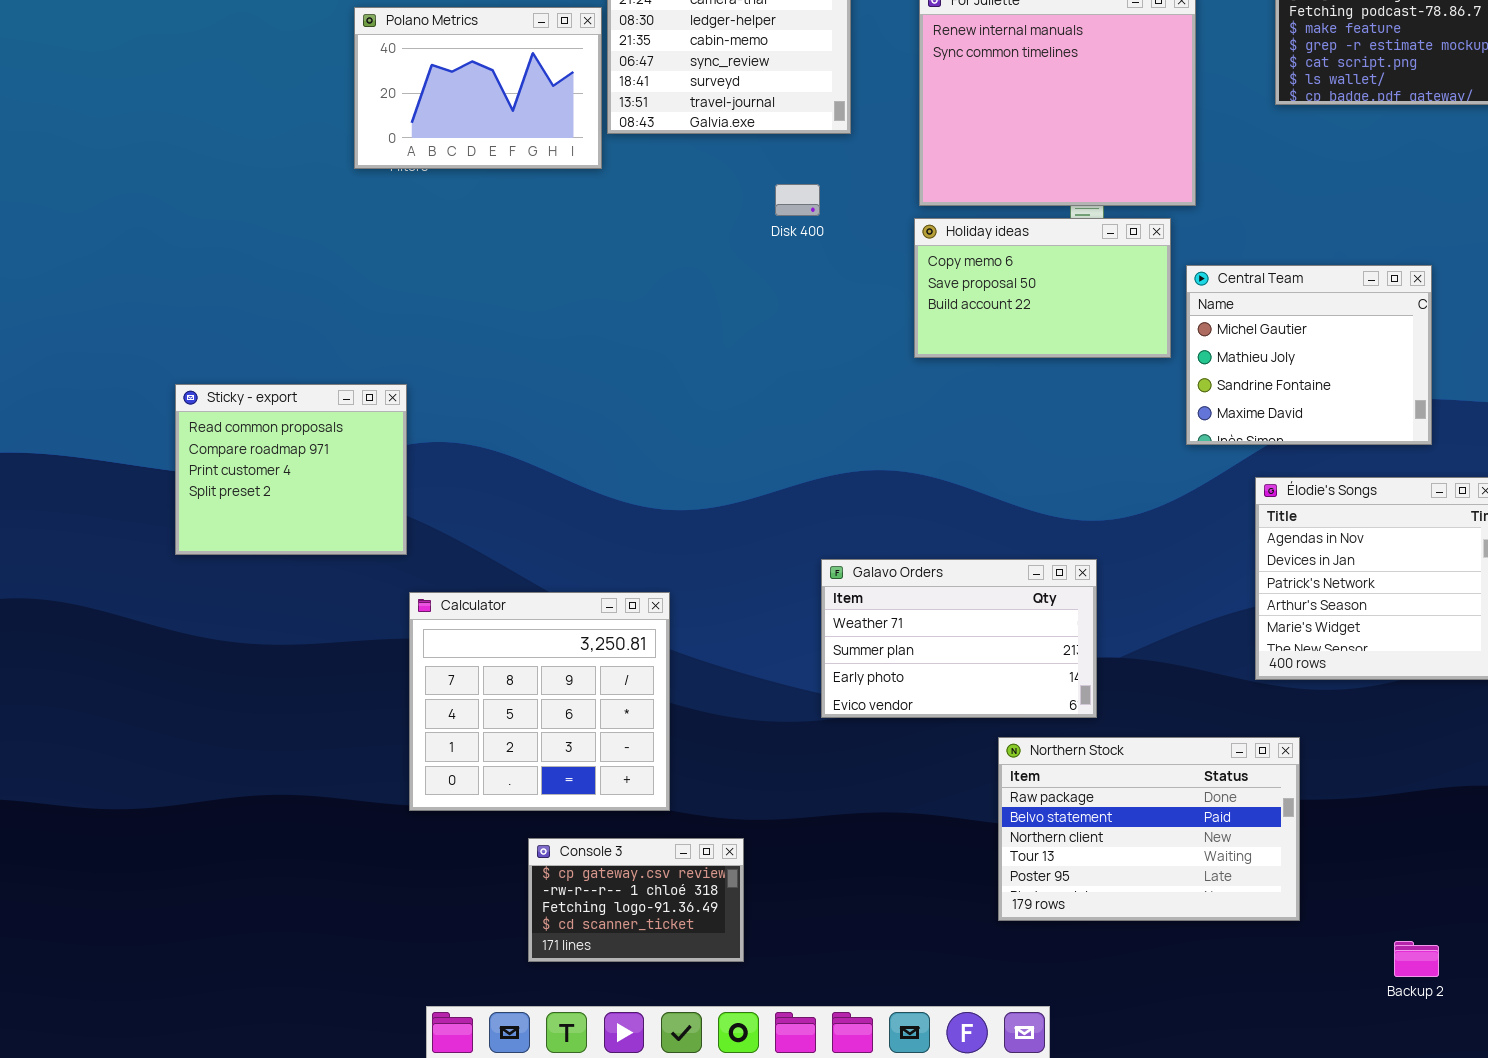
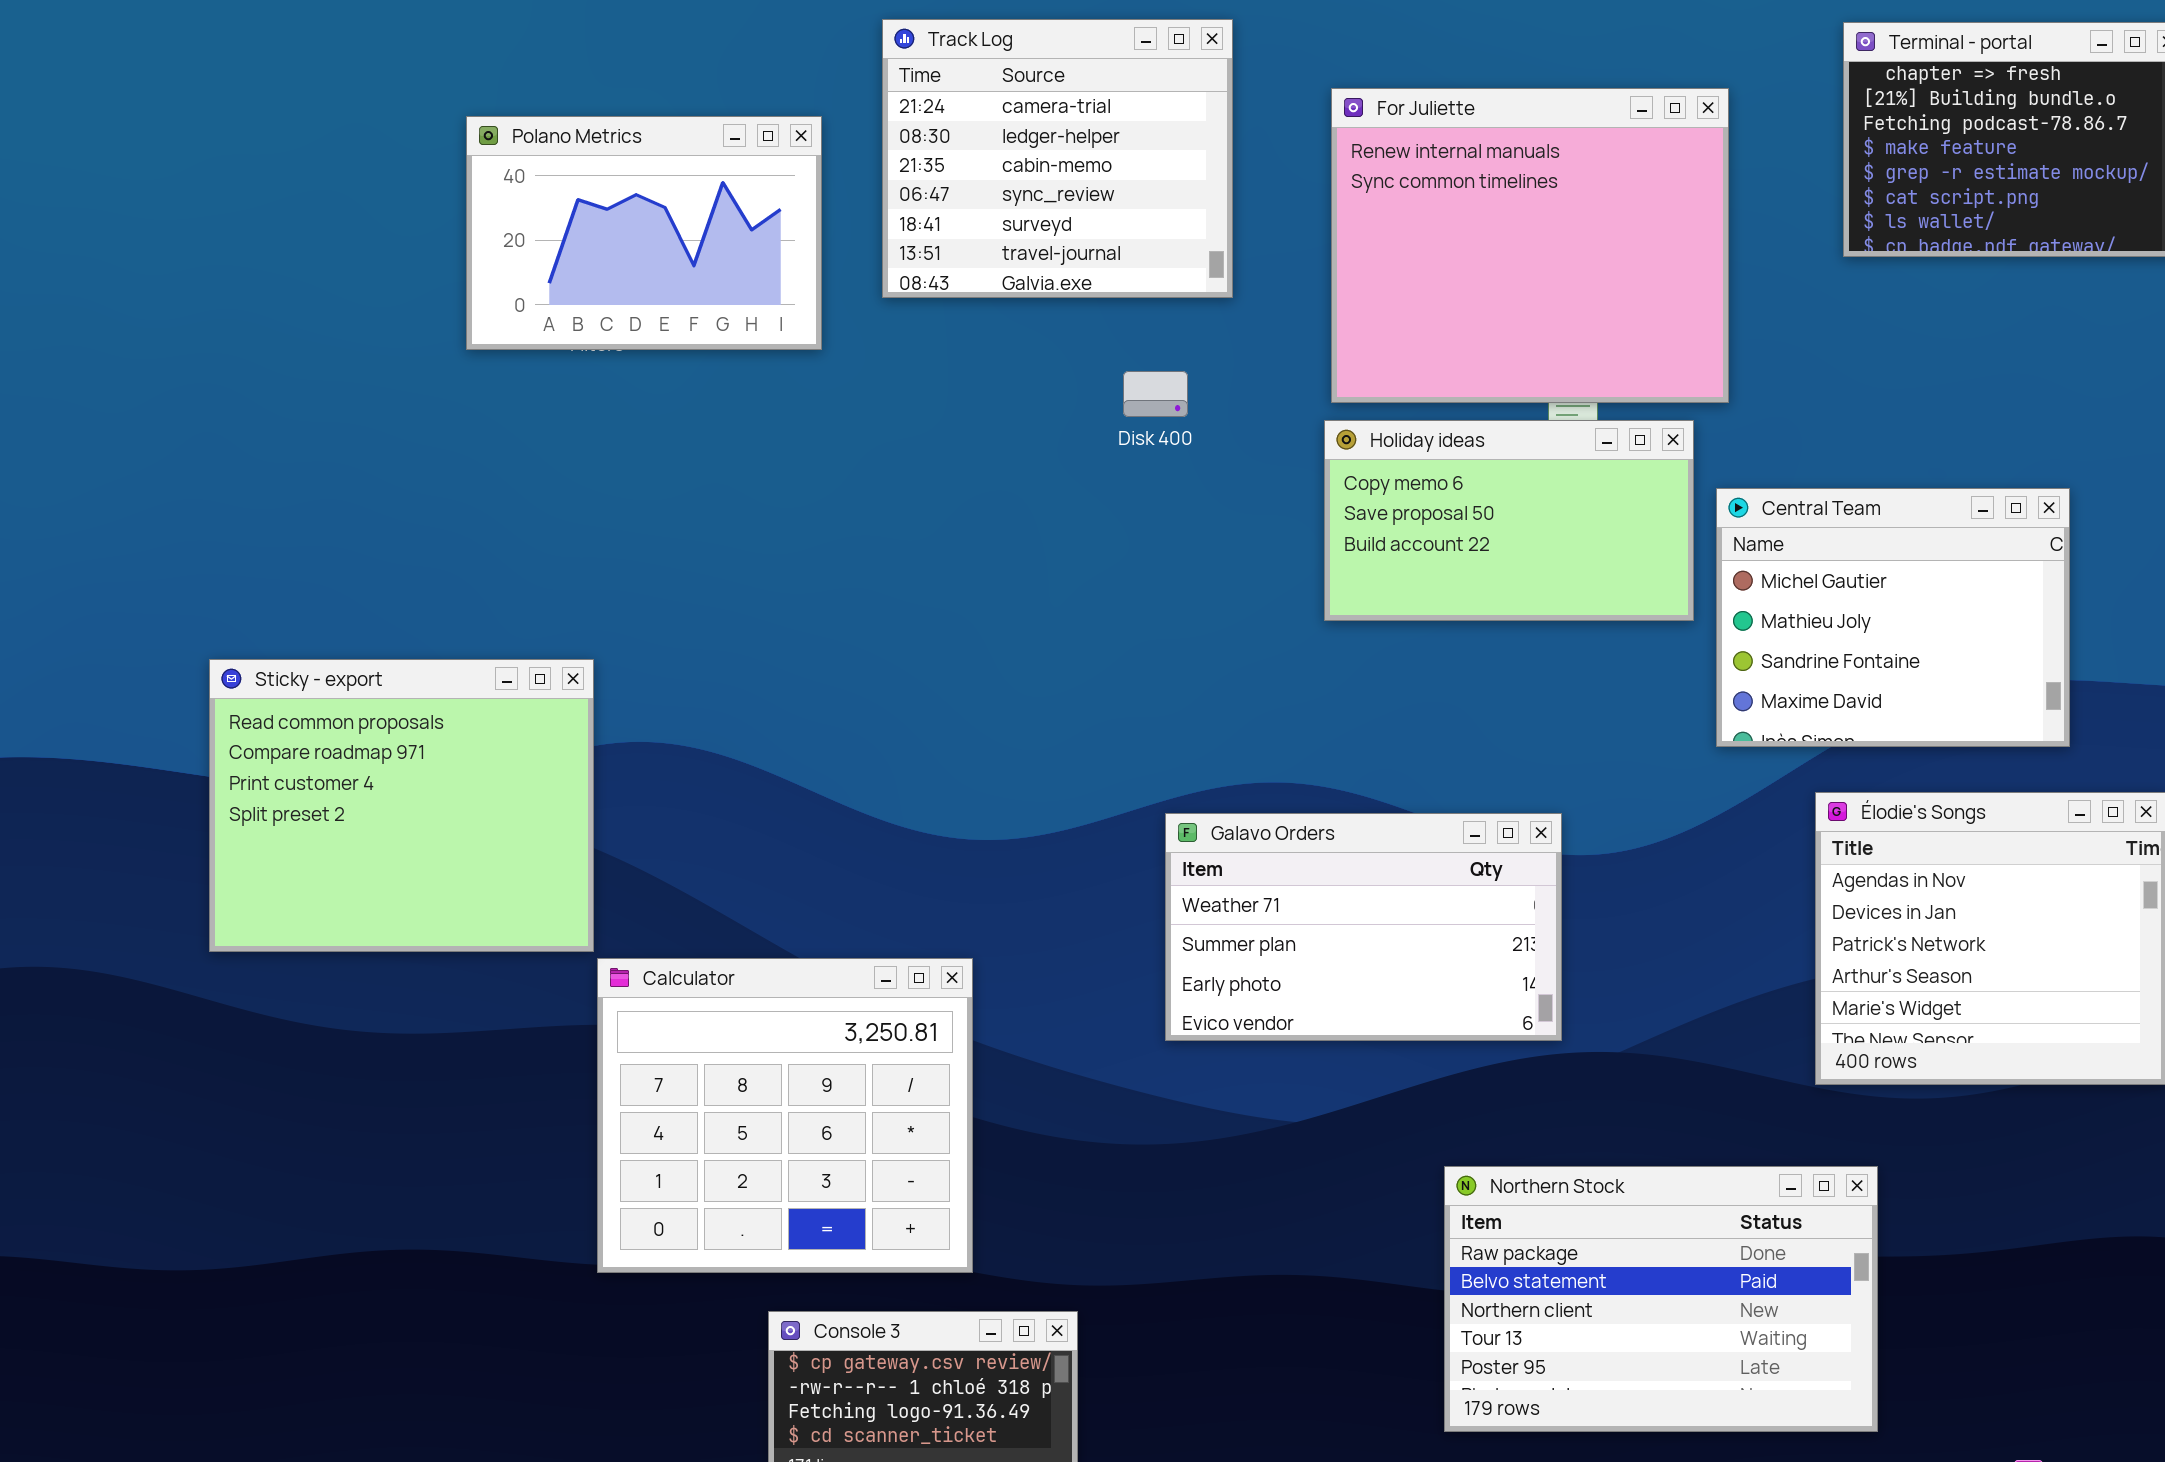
Polano Metrics: [354,7,602,169] -> [466,116,822,350], moved
Sticky - export: [175,384,407,555] -> [209,659,594,952], resized
Galavo Orders: [821,559,1097,718] -> [1165,813,1562,1041], moved

